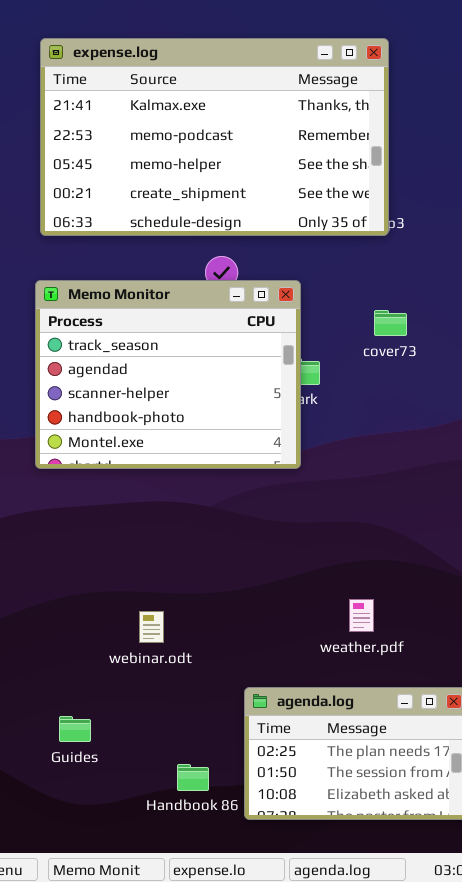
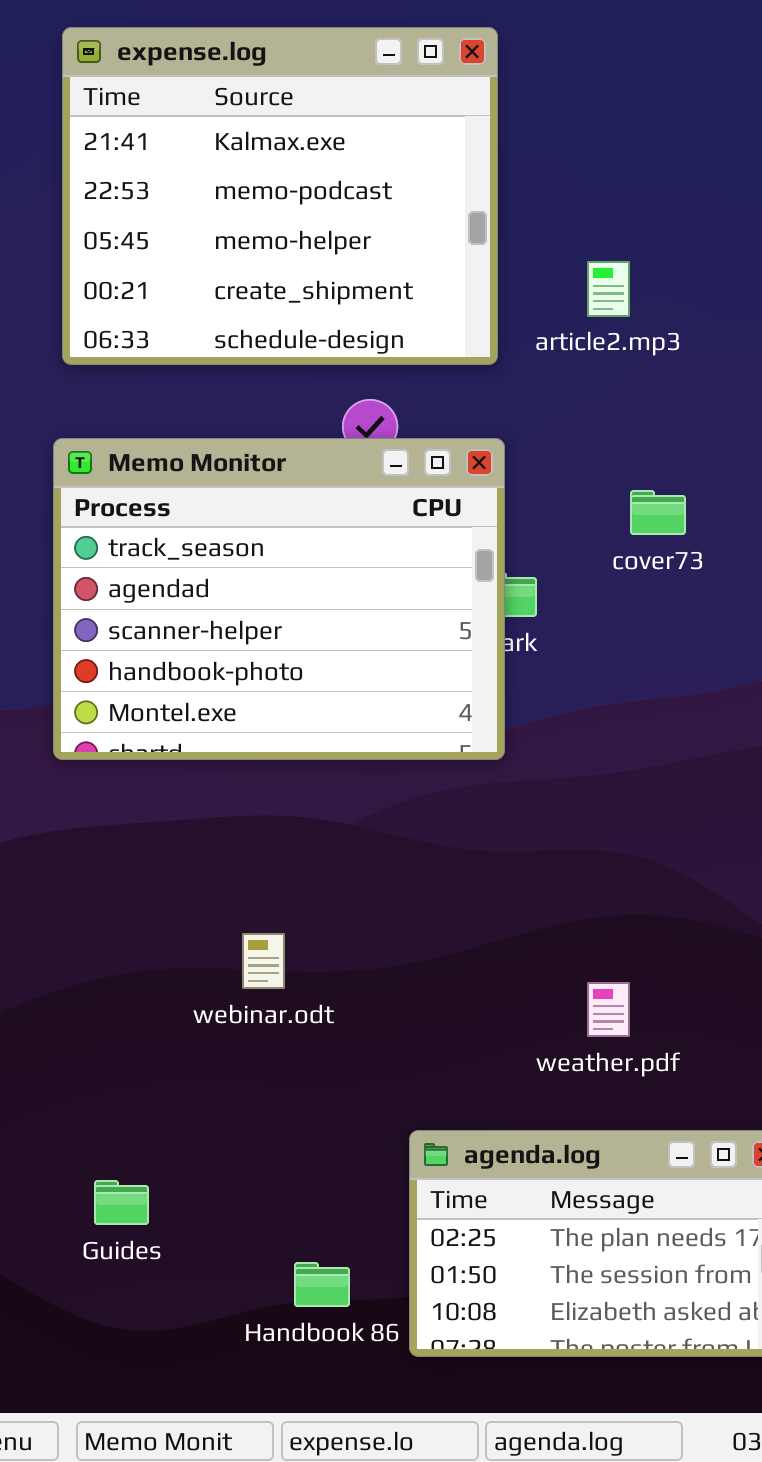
expense.log: [40,38,389,236] -> [62,27,498,365], resized
webinar.odt: [139,611,164,643] -> [242,933,285,989], moved

